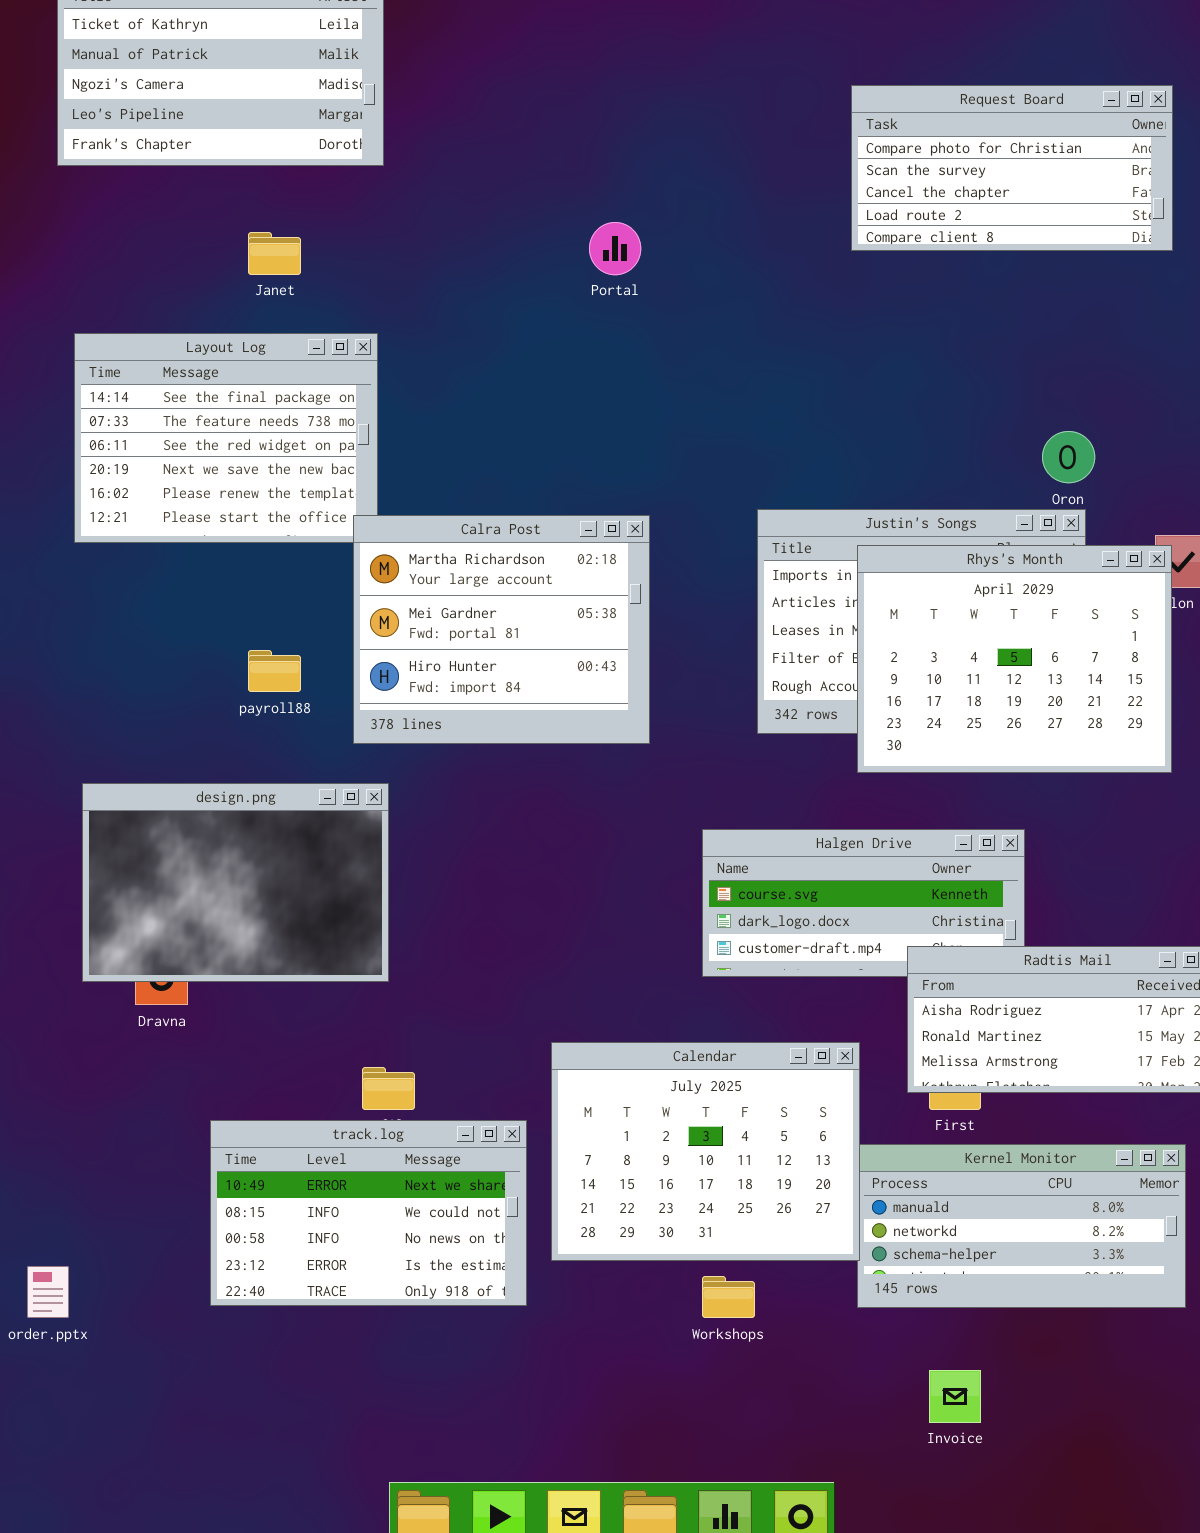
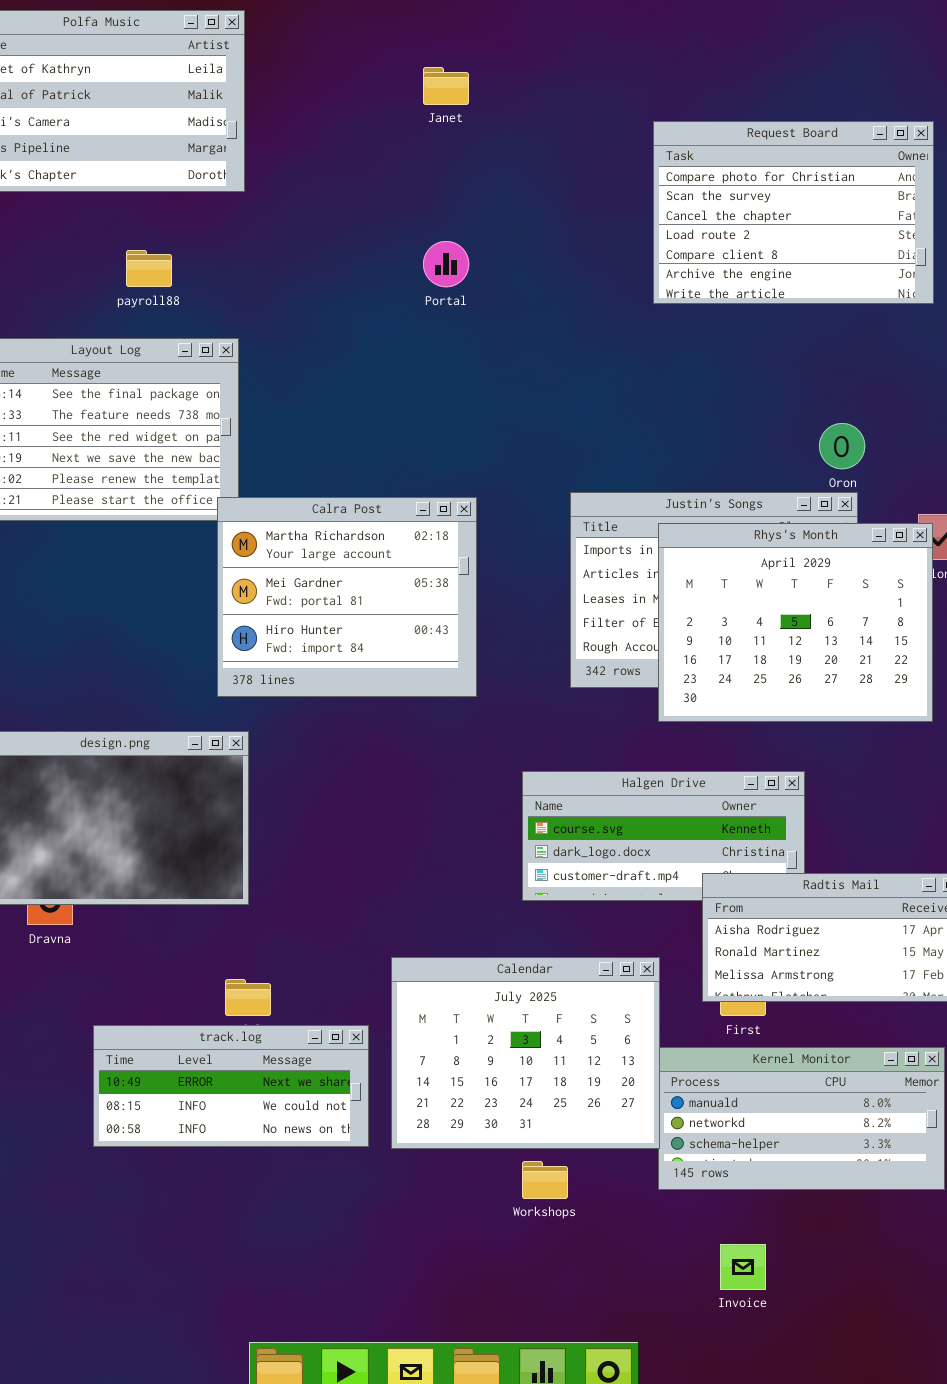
Request Board: [851,85,1173,251] -> [653,121,934,304], resized
Janet: [248,232,301,275] -> [423,67,469,105], moved
payroll88: [248,650,301,692] -> [126,250,172,287], moved
track.log: [210,1120,527,1306] -> [93,1025,369,1147], resized

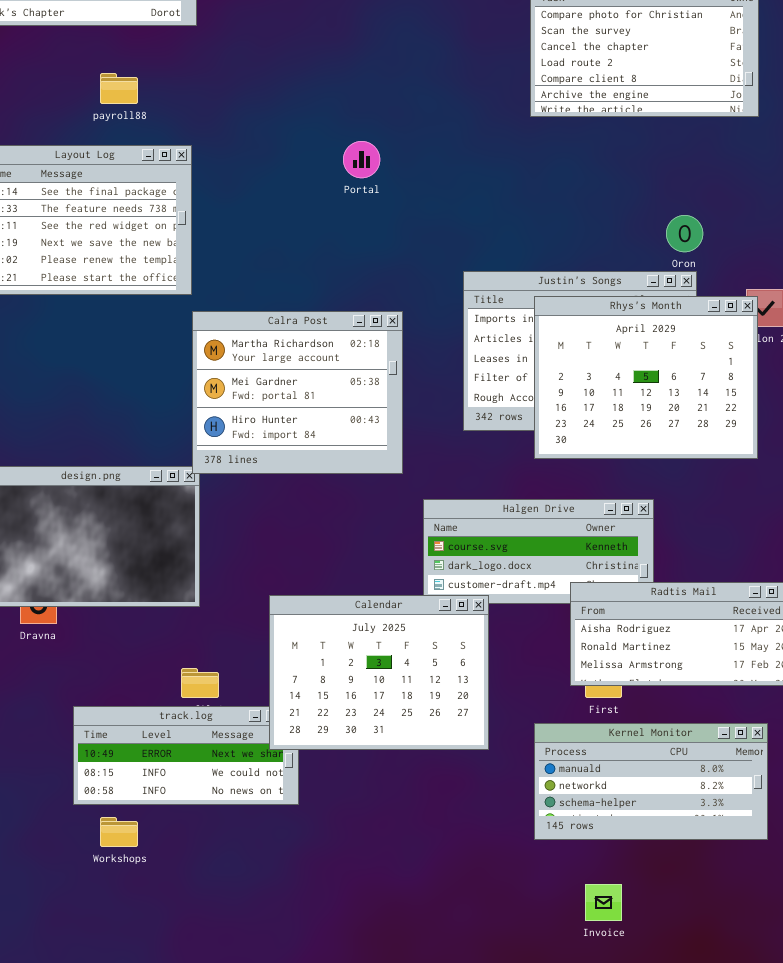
Portal: [423,241,469,287] -> [343,141,380,178], moved
Calra Post: [217,497,477,697] -> [192,311,403,474], moved
Calendar: [391,957,660,1149] -> [269,595,489,750], moved
Workshops: [522,1161,568,1199] -> [100,817,138,847], moved

